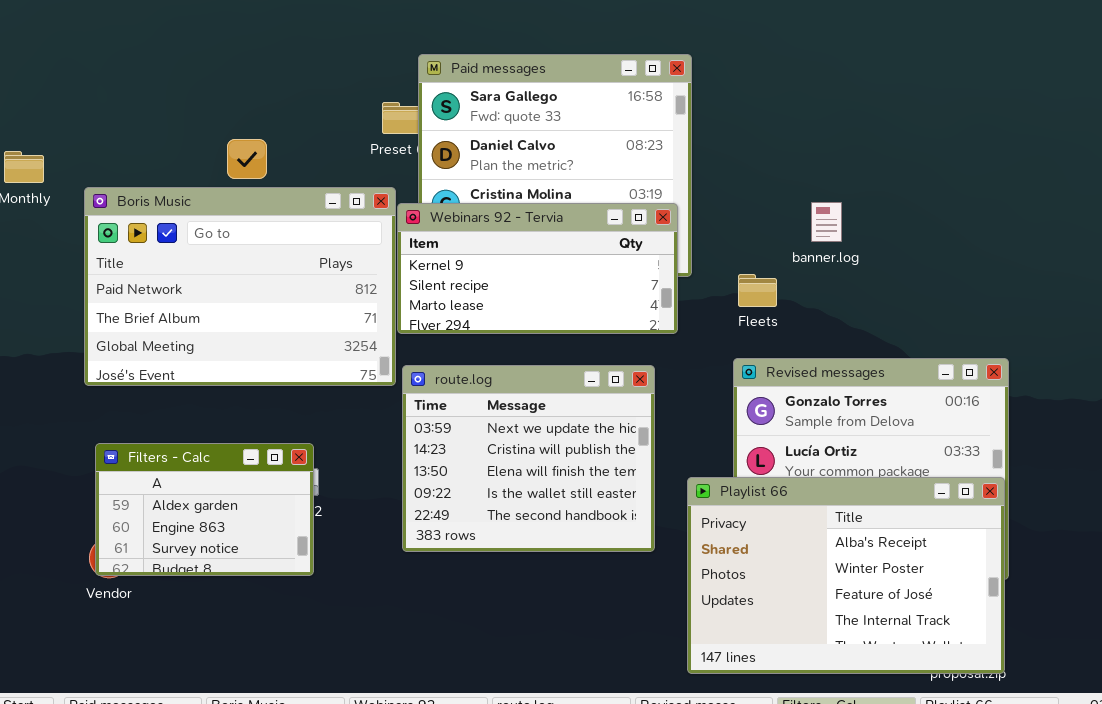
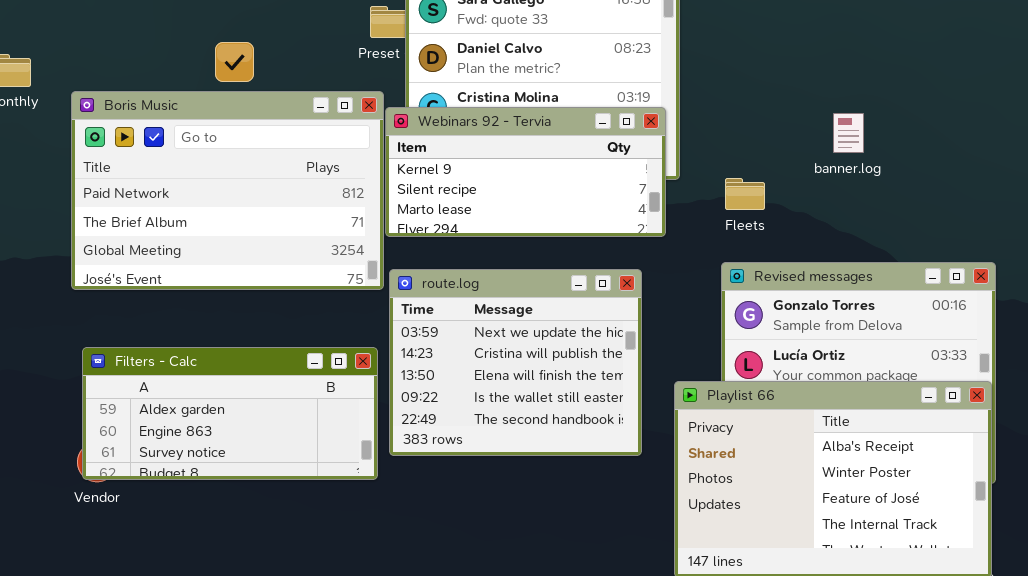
banner.log: [811,202,842,242] -> [833,113,864,153], moved
Filters - Calc: [95,443,314,576] -> [82,347,378,480], resized

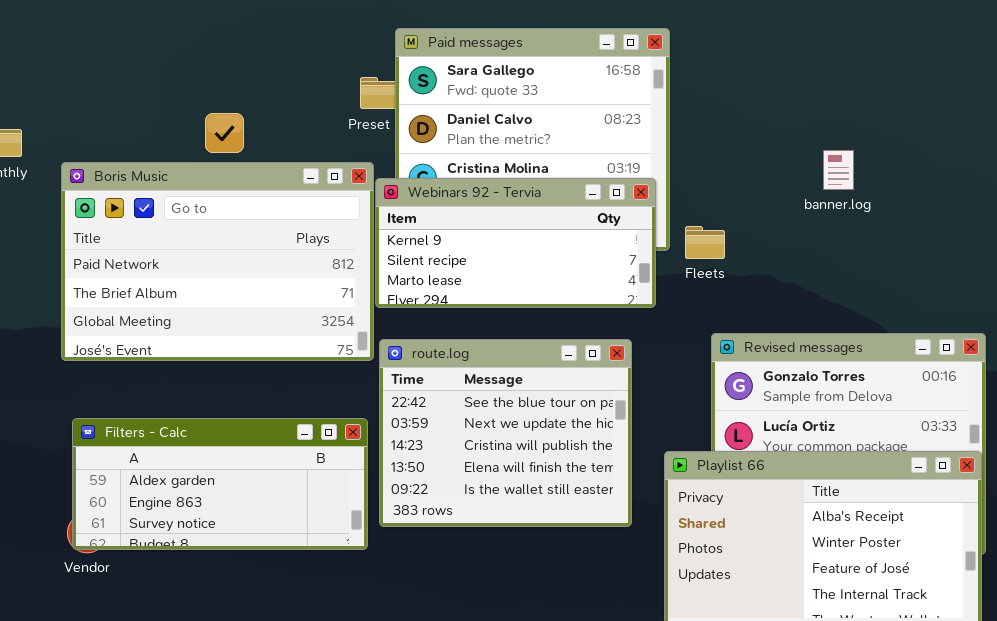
banner.log: [833,113,864,153] -> [823,150,854,190], moved
Fleets: [725,178,765,210] -> [685,226,725,259], moved
route.log: [389,269,642,456] -> [379,339,632,527], scrolled up 1 row

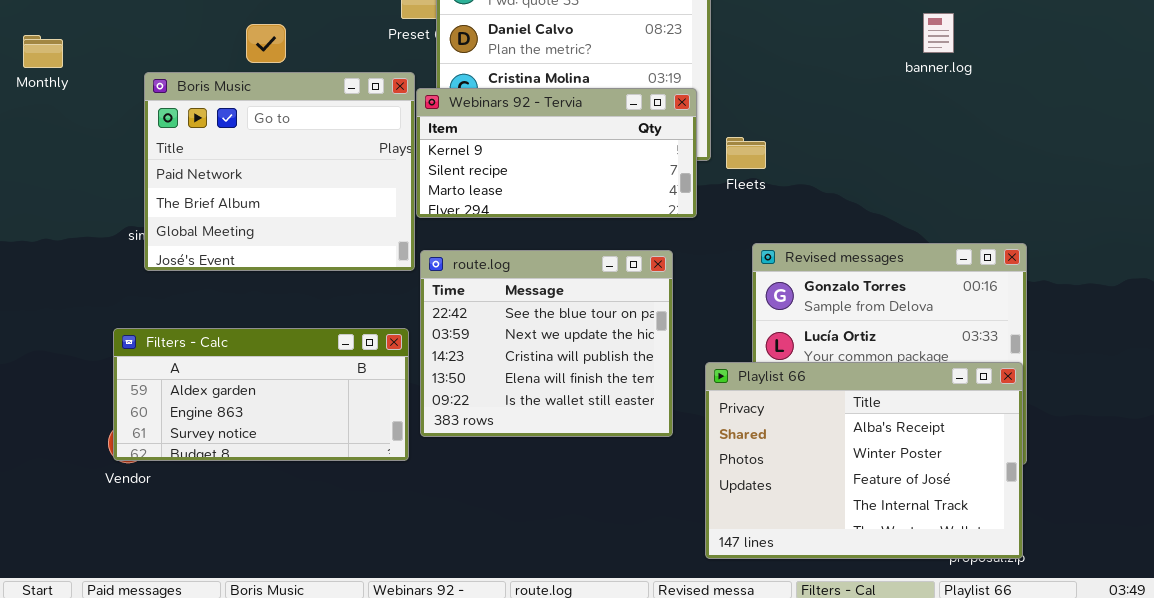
banner.log: [823,150,854,190] -> [923,13,954,53], moved
Boris Music: [61,162,374,361] -> [144,72,415,271], resized

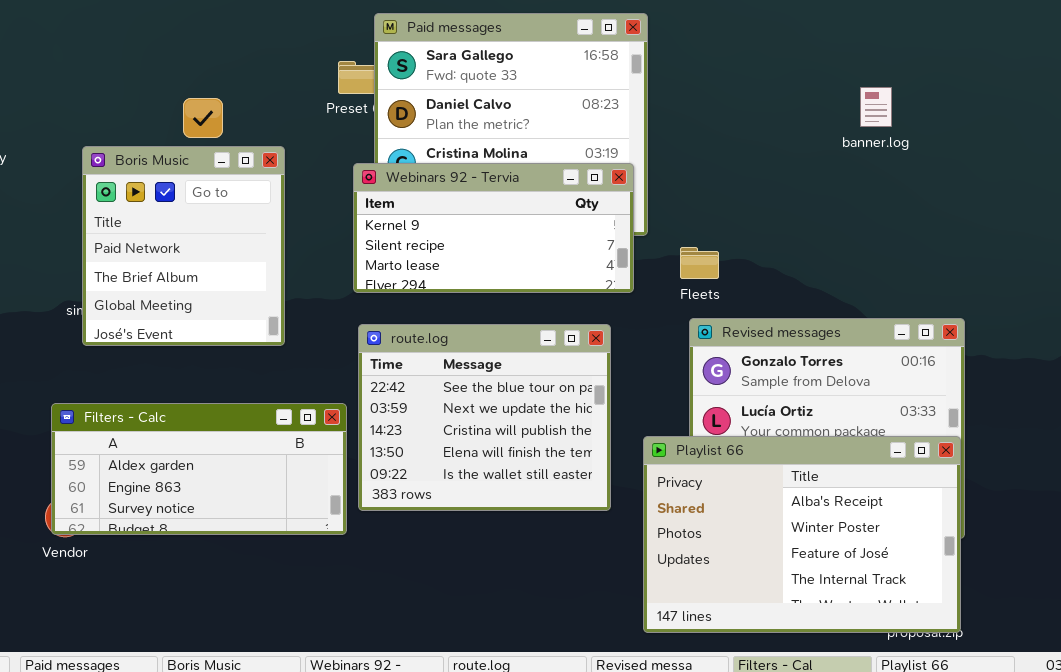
Boris Music: [144,72,415,271] -> [82,146,285,346], resized
Fleets: [726,137,766,169] -> [680,247,719,279], moved

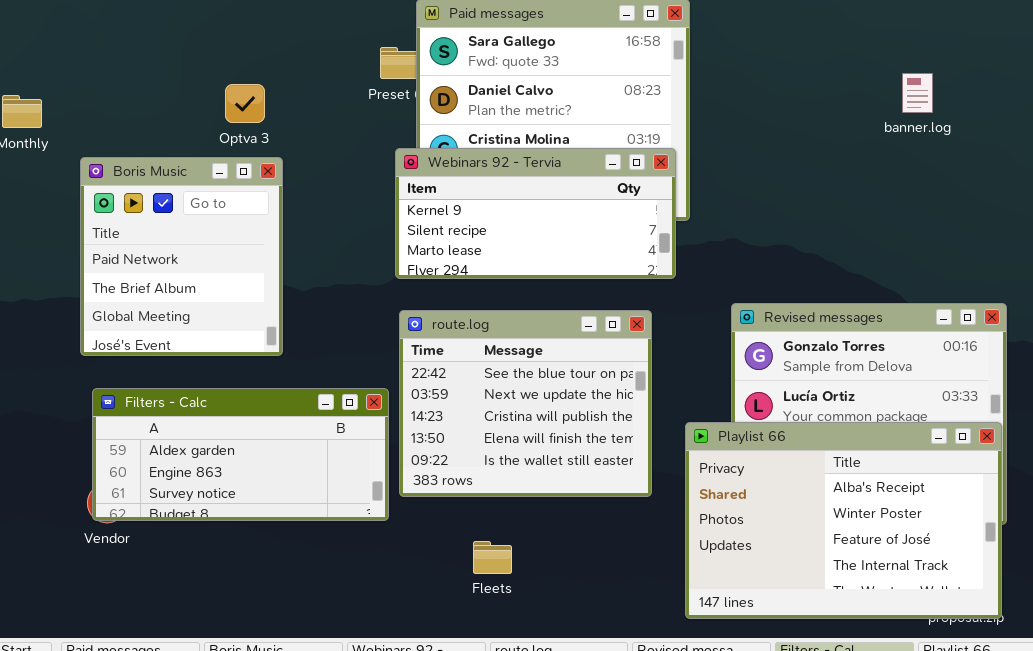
Boris Music: [82,146,285,346] -> [80,157,283,356], moved
Fleets: [680,247,719,279] -> [473,541,512,574], moved

